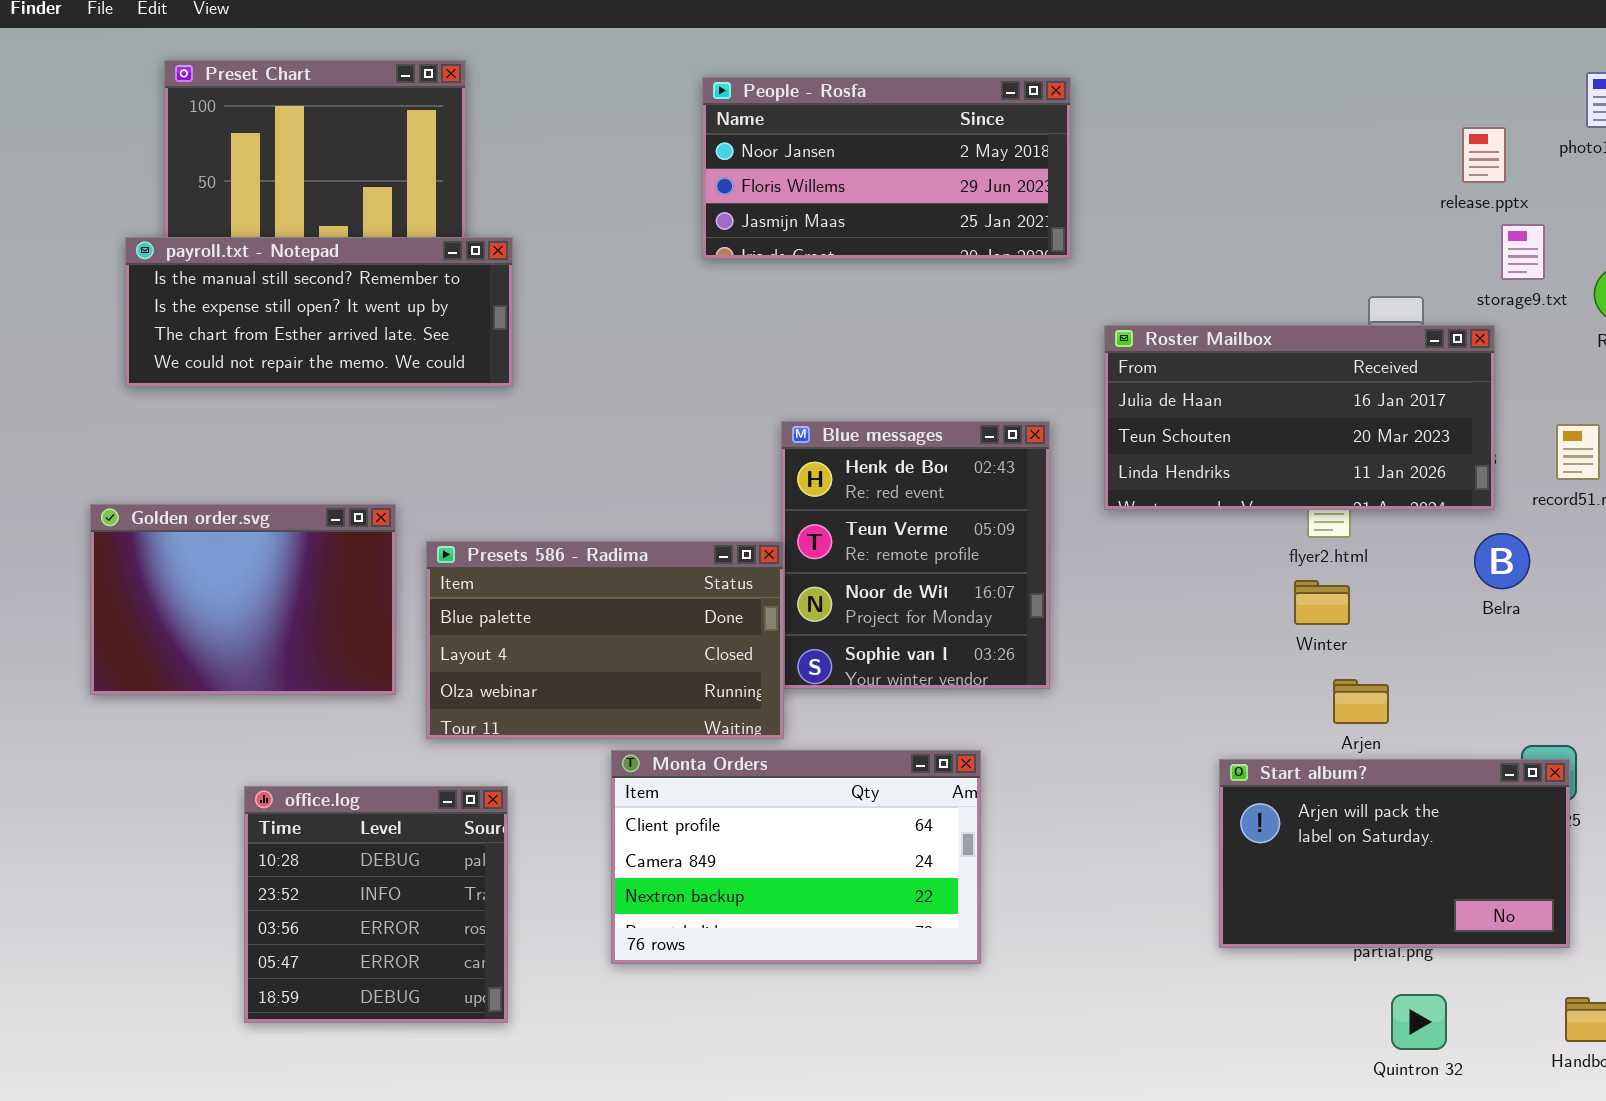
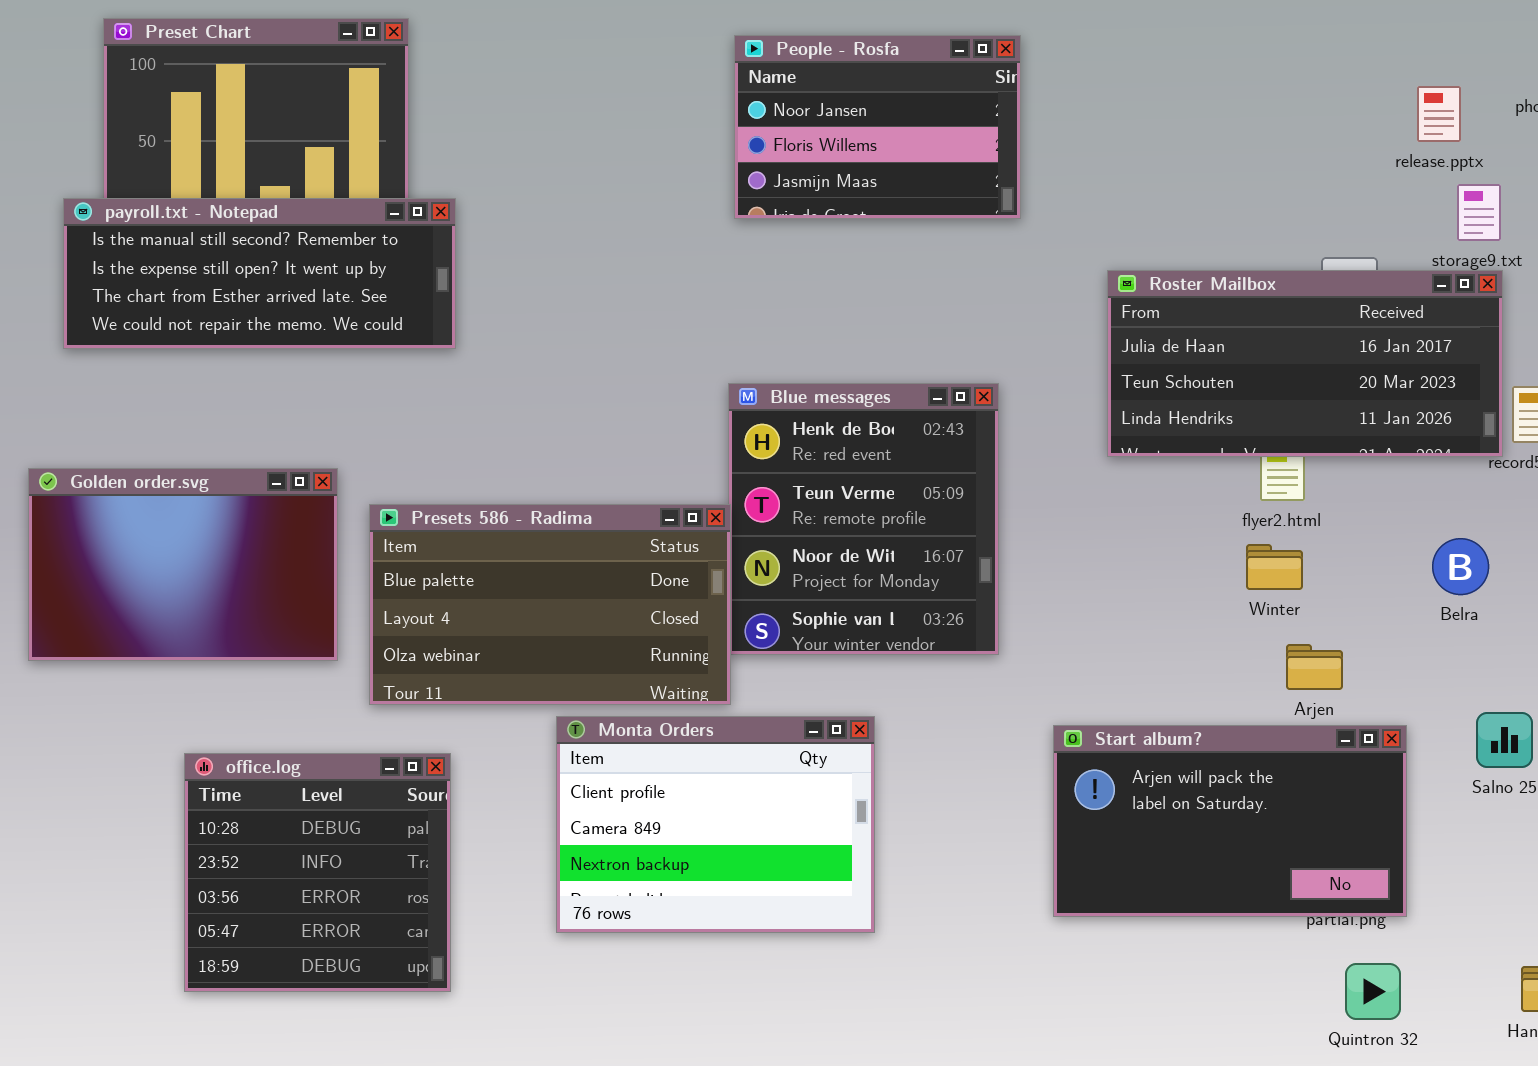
People - Rosfa: [702,77,1071,259] -> [734,35,1021,219], resized
Roster Mailbox: [1104,325,1495,510] -> [1107,270,1503,457], moved
Belra: [1474,533,1530,589] -> [1432,538,1489,595], moved
Monta Orders: [611,750,981,964] -> [556,716,875,933], resized
Start album?: [1219,759,1570,948] -> [1053,725,1407,917], moved

